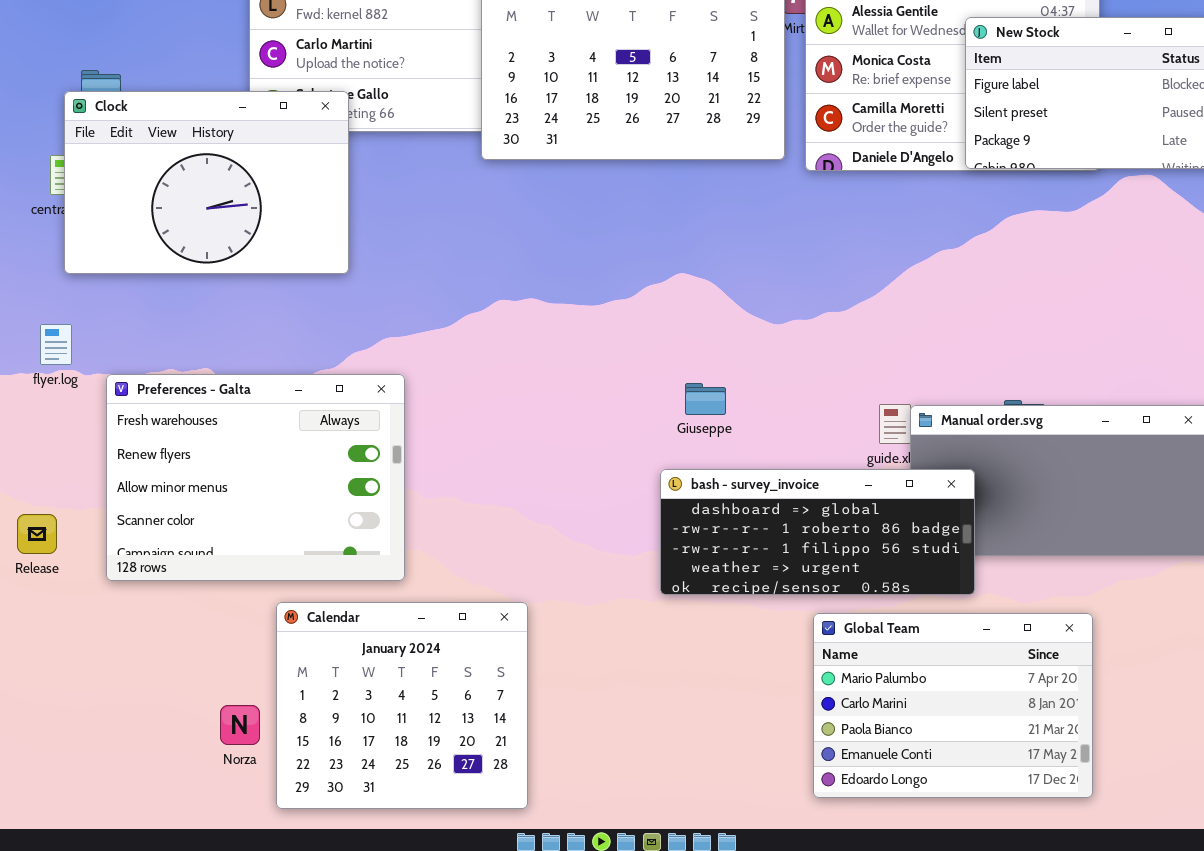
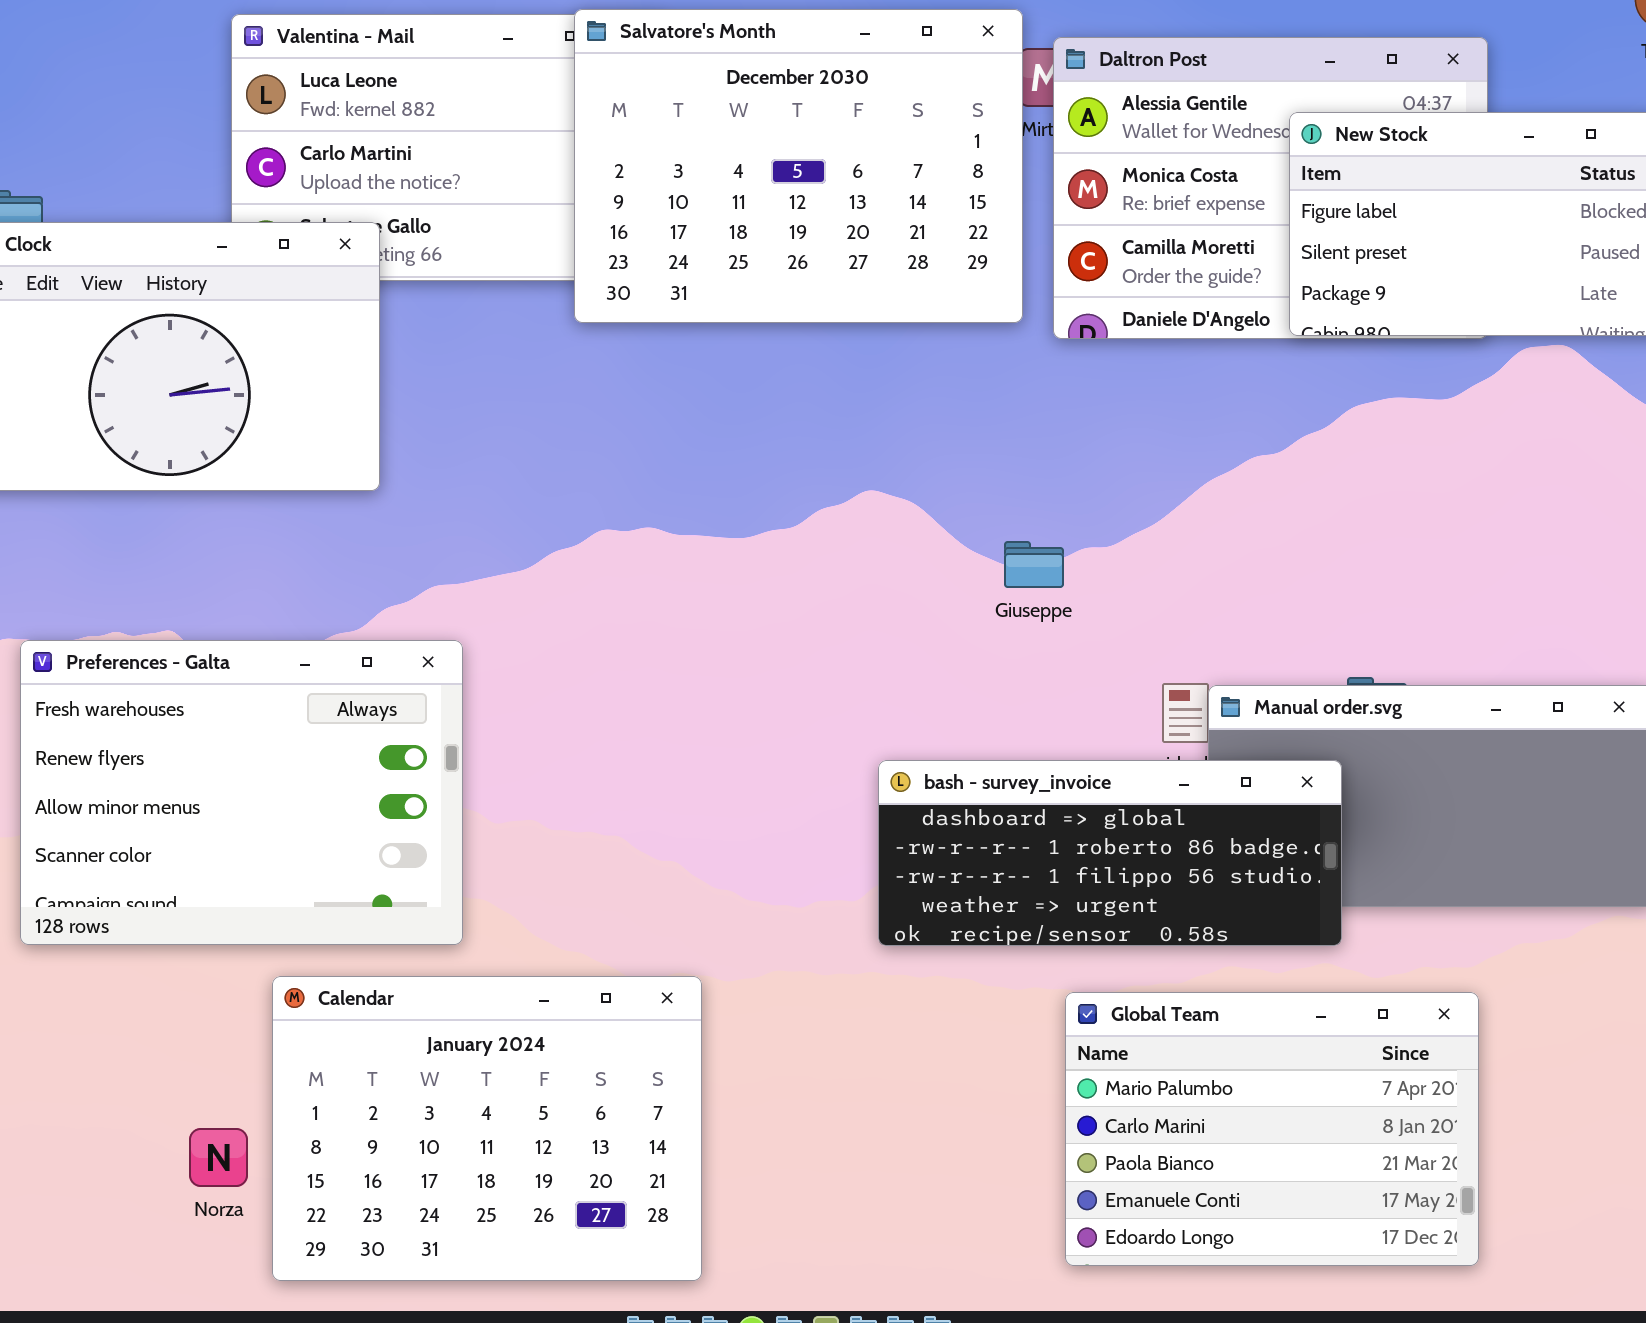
Giuseppe: [685,383,726,415] -> [1004,541,1064,588], moved
bash - survey_invoice: [660,469,975,595] -> [878,760,1342,946], moved
Calendar: [276,602,528,809] -> [272,976,702,1281], resized

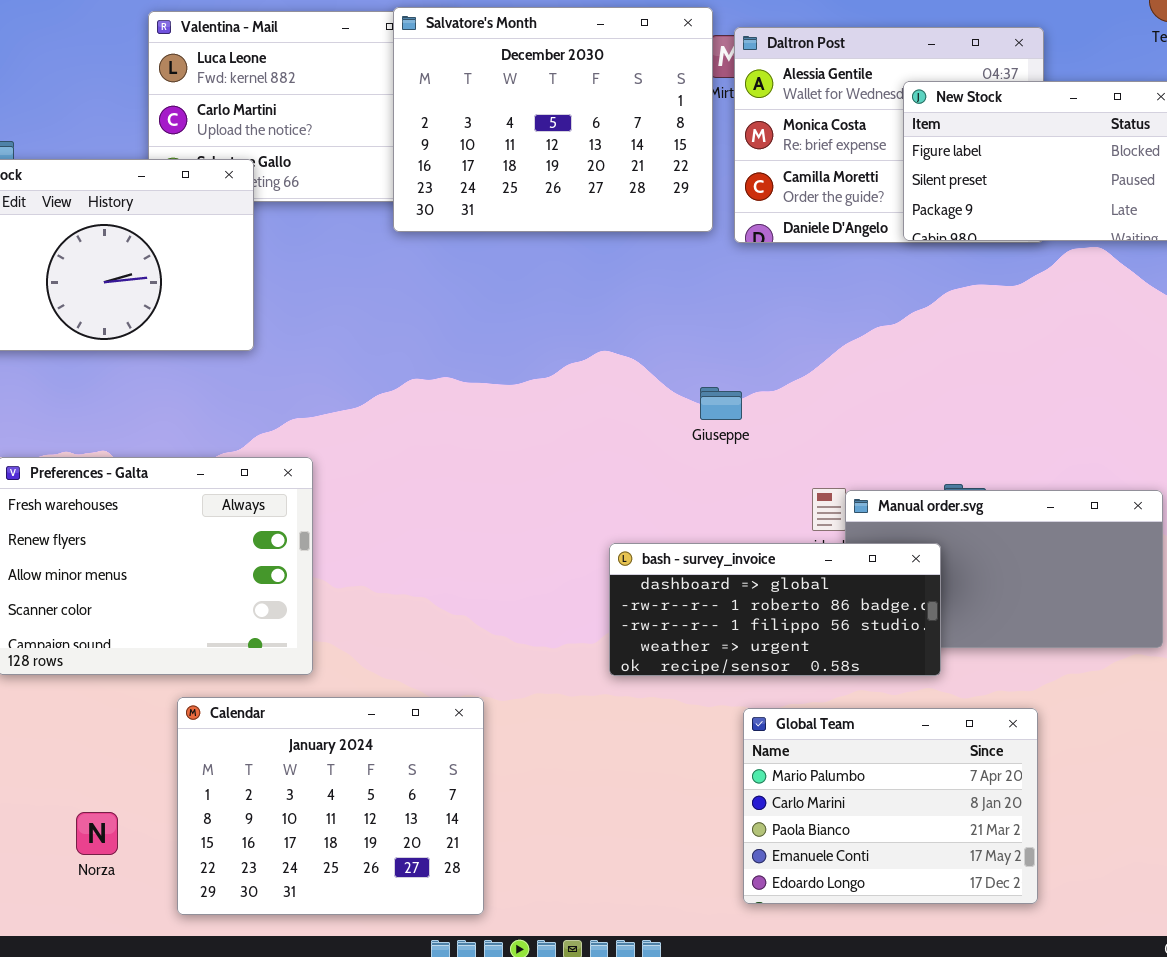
Norza: [189,1128,248,1187] -> [76,812,118,855], moved

